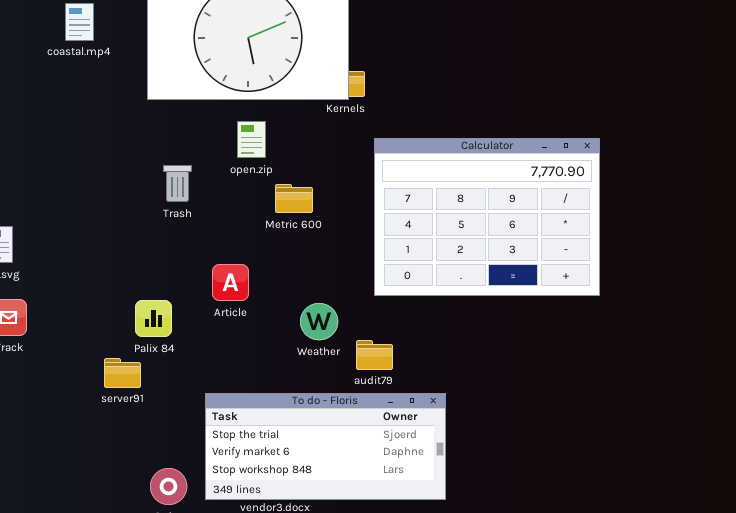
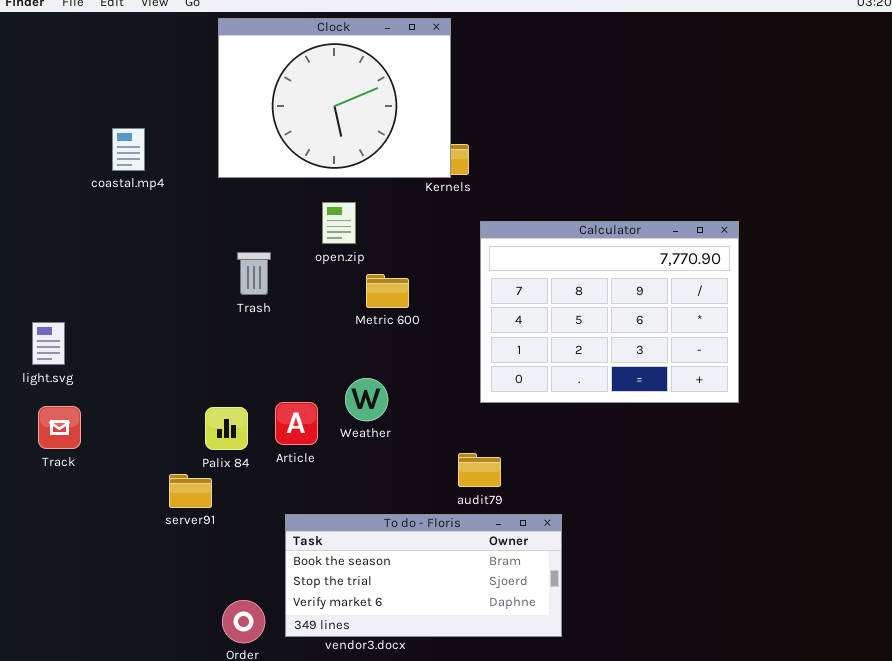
coastal.mp4: [65,3,94,41] -> [112,128,145,171], moved
Article: [212,264,249,301] -> [275,402,318,445], moved
Weather: [300,303,338,340] -> [345,378,388,421], moved
To do - Floris: [205,393,446,500] -> [285,514,562,637], scrolled up 1 row

